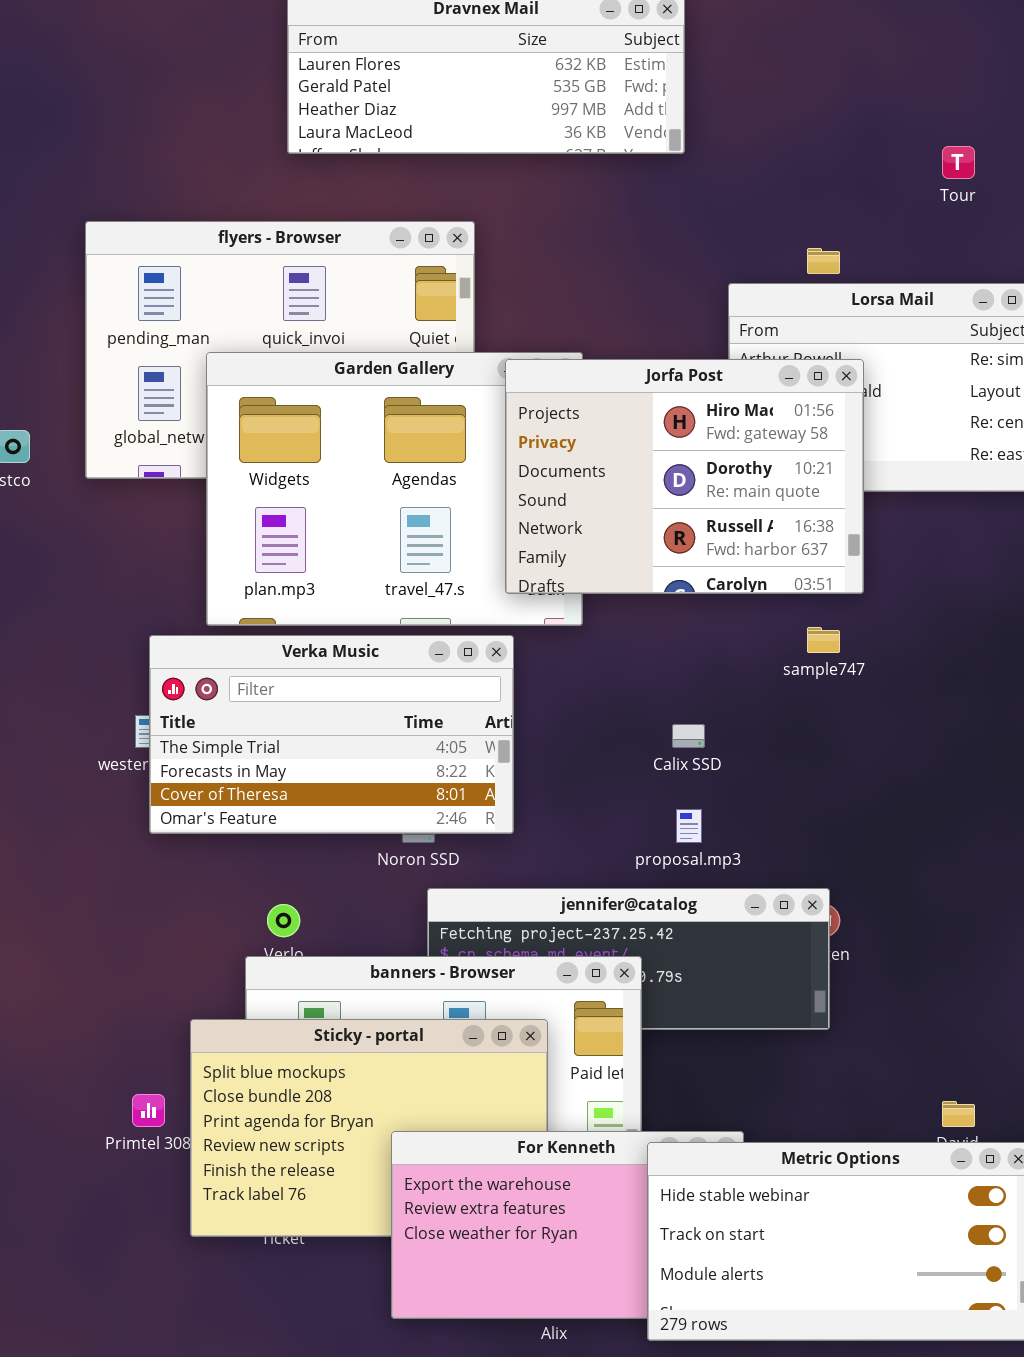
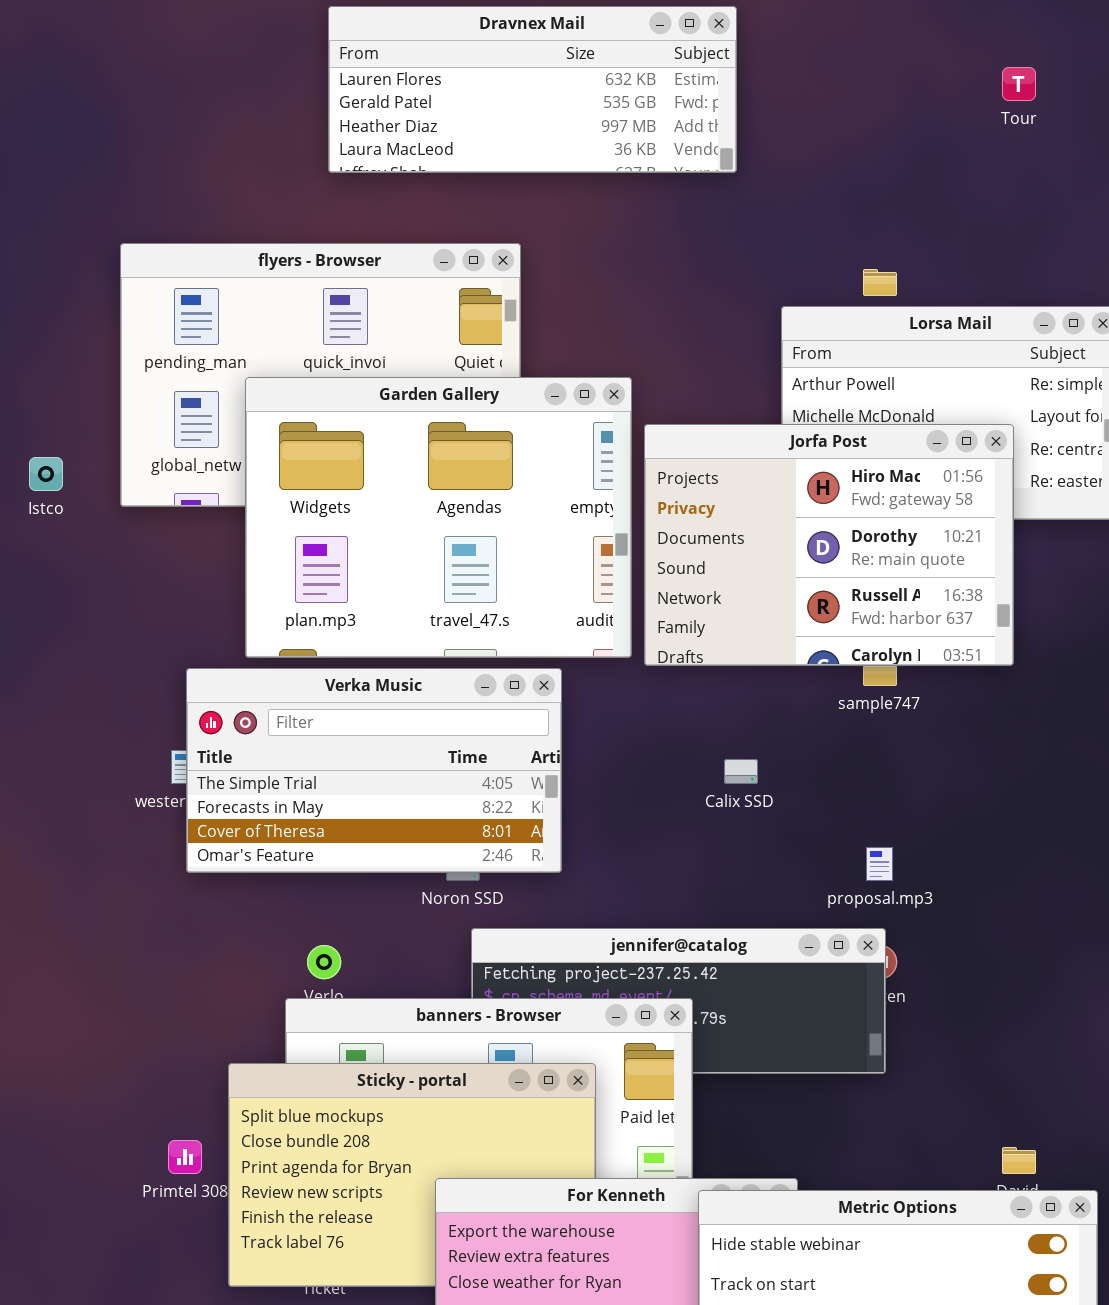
Tour: [942,146,975,179] -> [1002,67,1036,101], moved
Jorfa Post: [505,359,864,594] -> [644,424,1014,666], moved
proposal.mp3: [676,809,702,843] -> [866,847,893,881], moved

